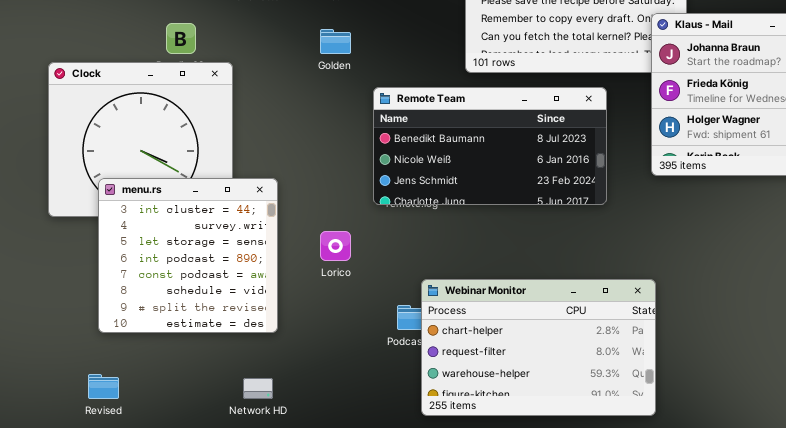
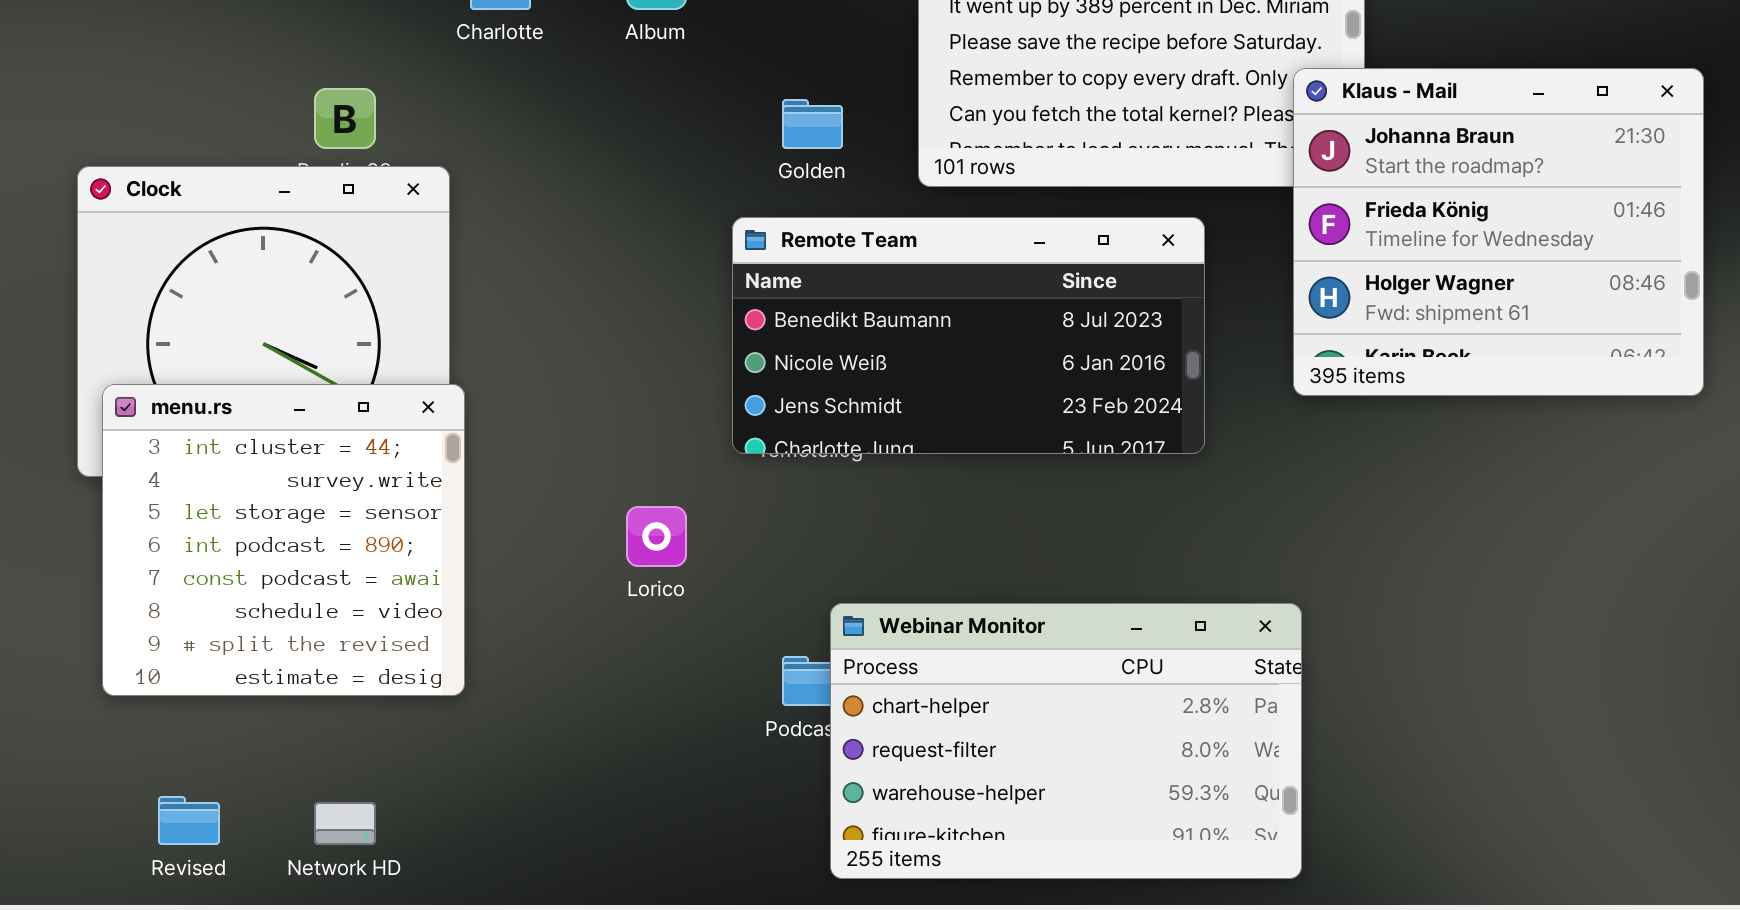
Golden: [320,29,351,54] -> [782,99,843,149], moved
menu.rs: [98,178,278,333] -> [102,384,465,696], moved
Network HD: [243,378,273,399] -> [314,802,376,845], moved

